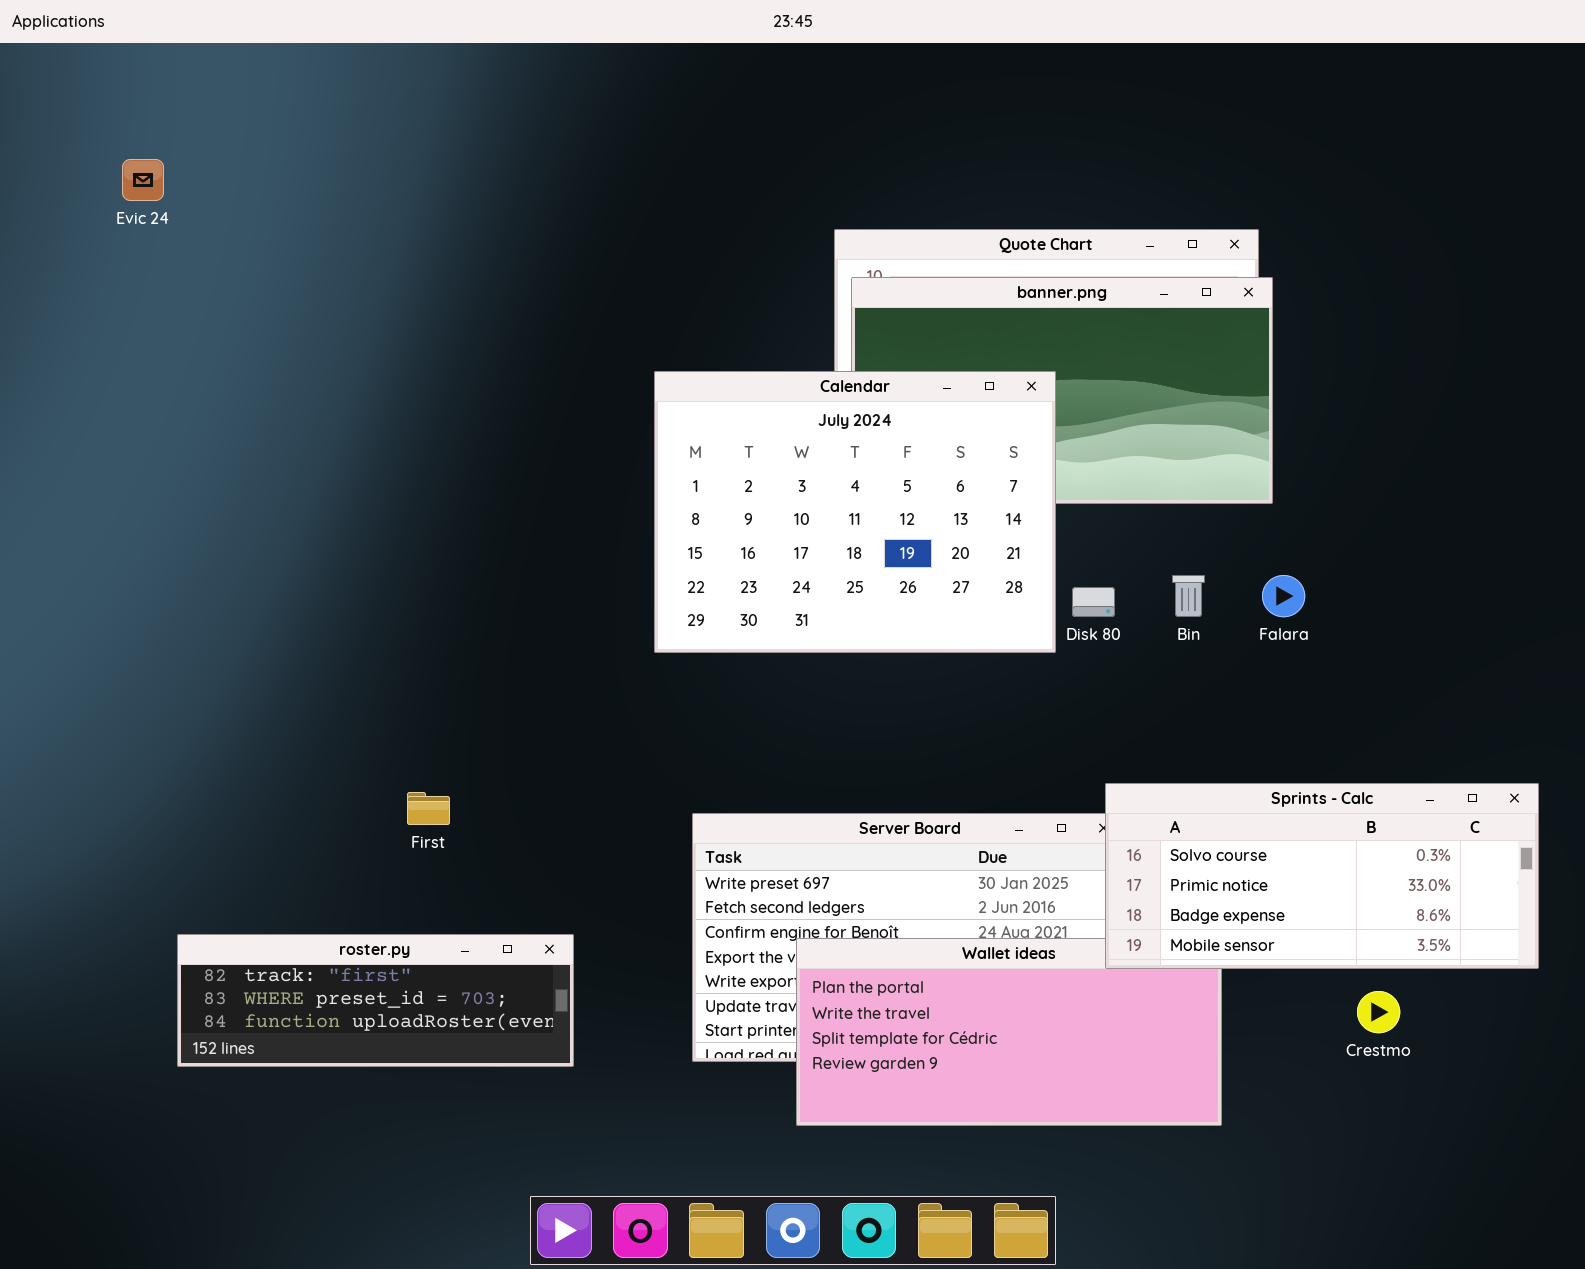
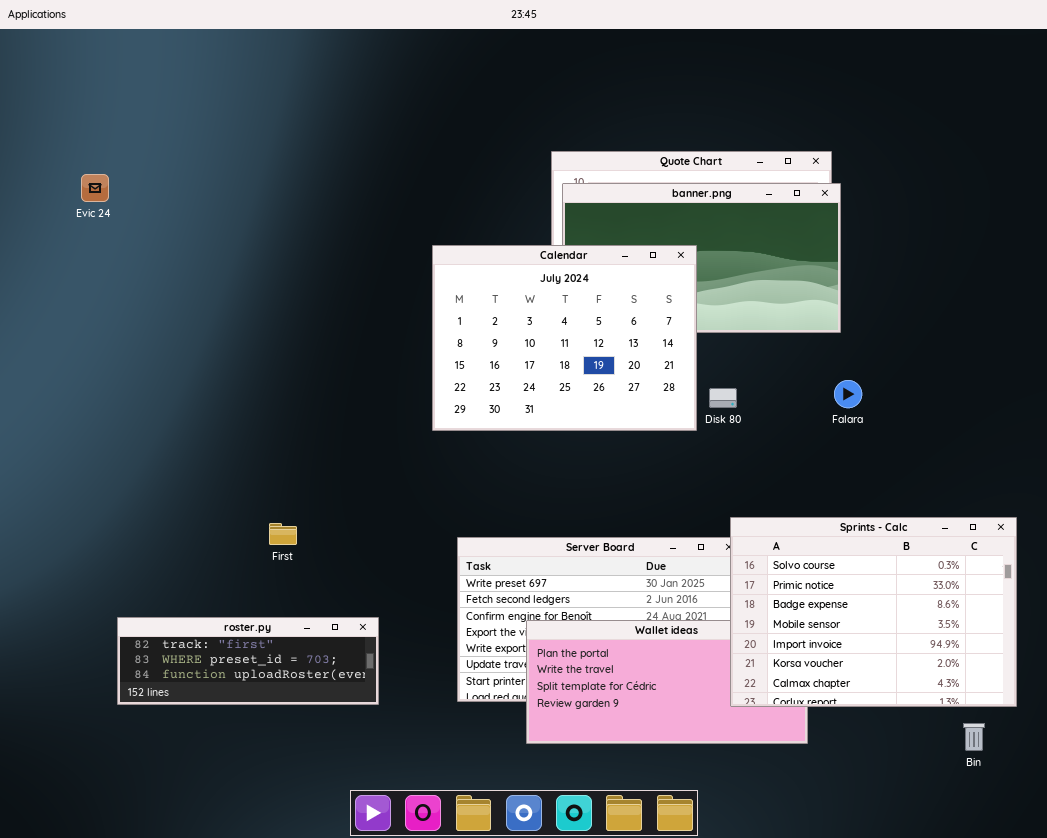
Evic 24: [122,159,164,201] -> [81,174,109,202], moved
Bin: [1172,575,1205,617] -> [963,723,985,751], moved
Sprints - Calc: [1105,783,1539,969] -> [730,517,1017,707], resized

